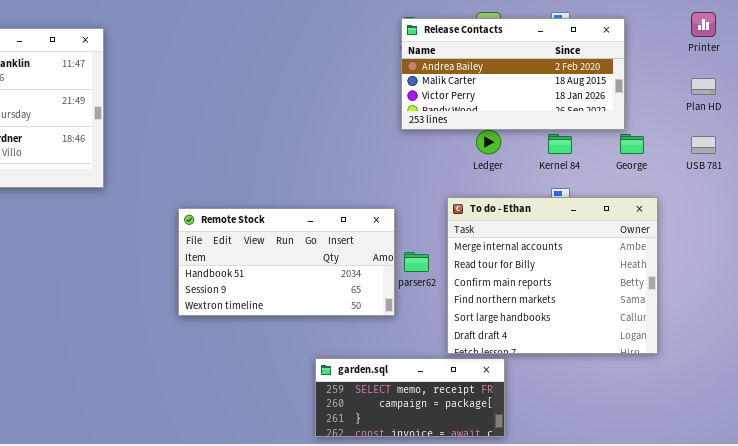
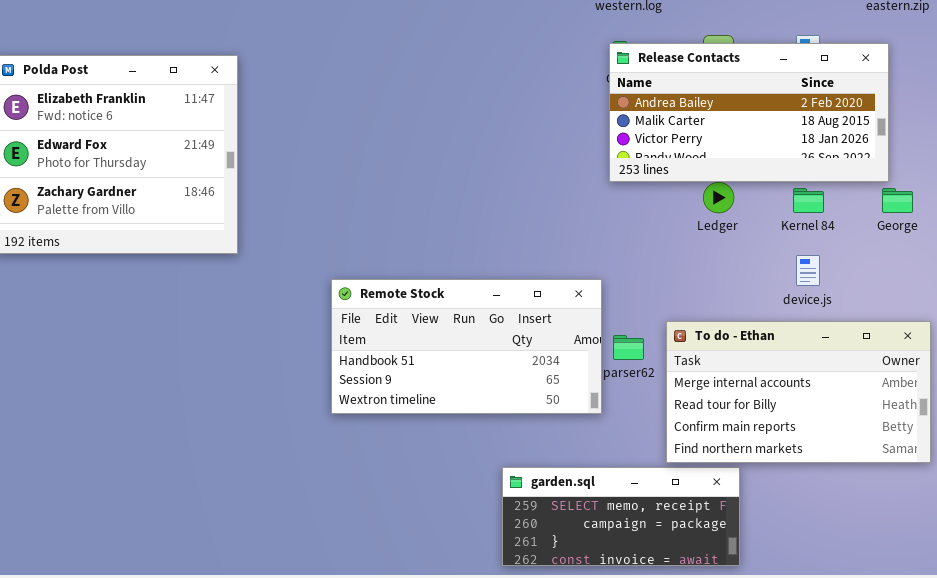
To do - Ethan: [447,197,658,354] -> [666,321,931,463], resized

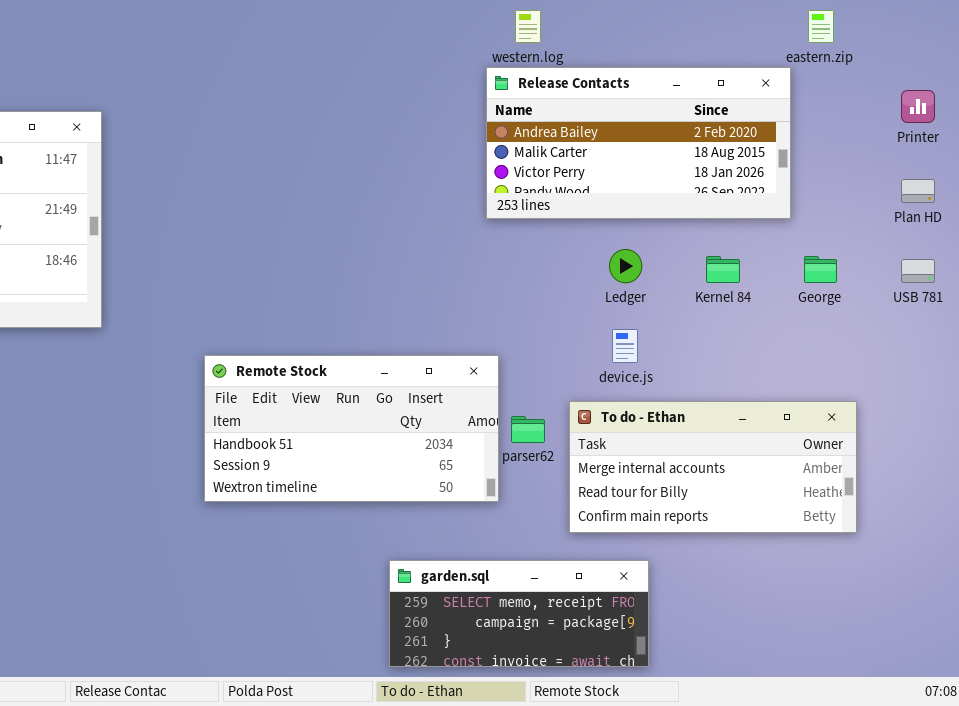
Release Contacts: [609,43,889,182] -> [486,67,791,219], moved
device.js: [796,255,820,286] -> [612,329,638,363], moved
To do - Ethan: [666,321,931,463] -> [569,401,857,533], resized

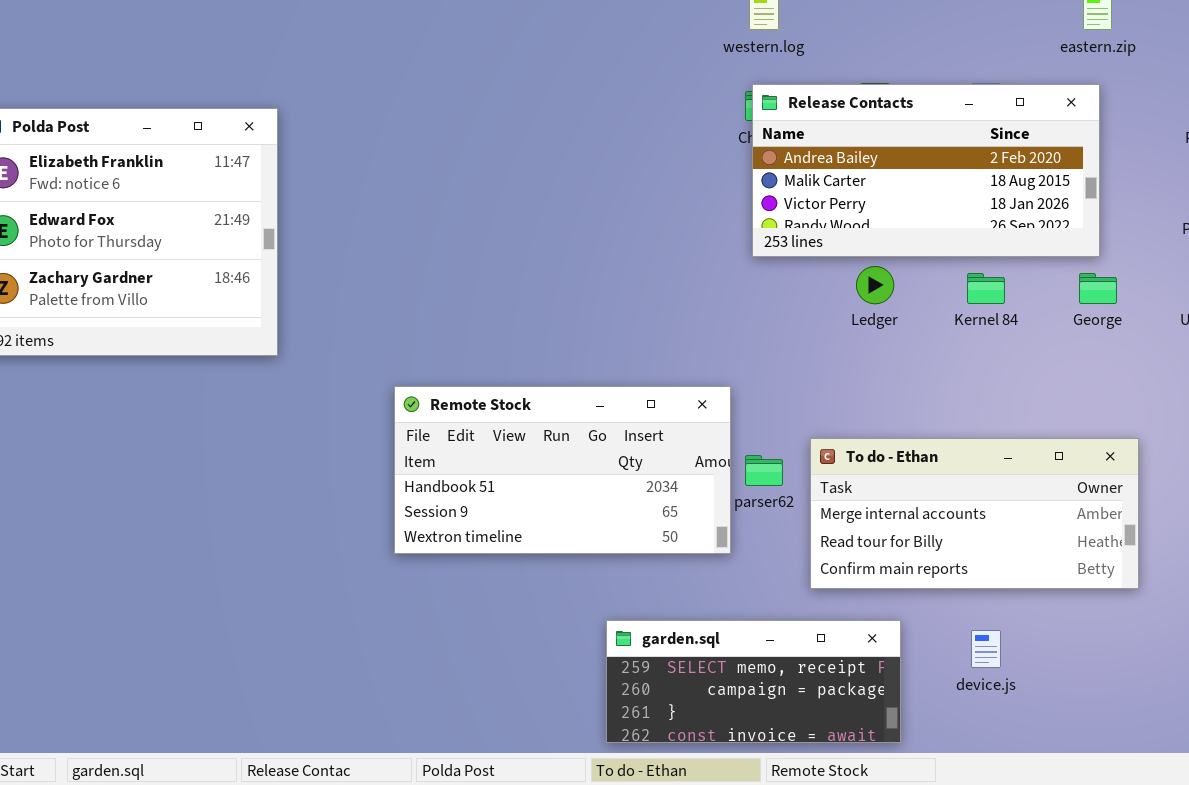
Release Contacts: [486,67,791,219] -> [752,84,1100,257], moved
device.js: [612,329,638,363] -> [971,630,1001,668], moved

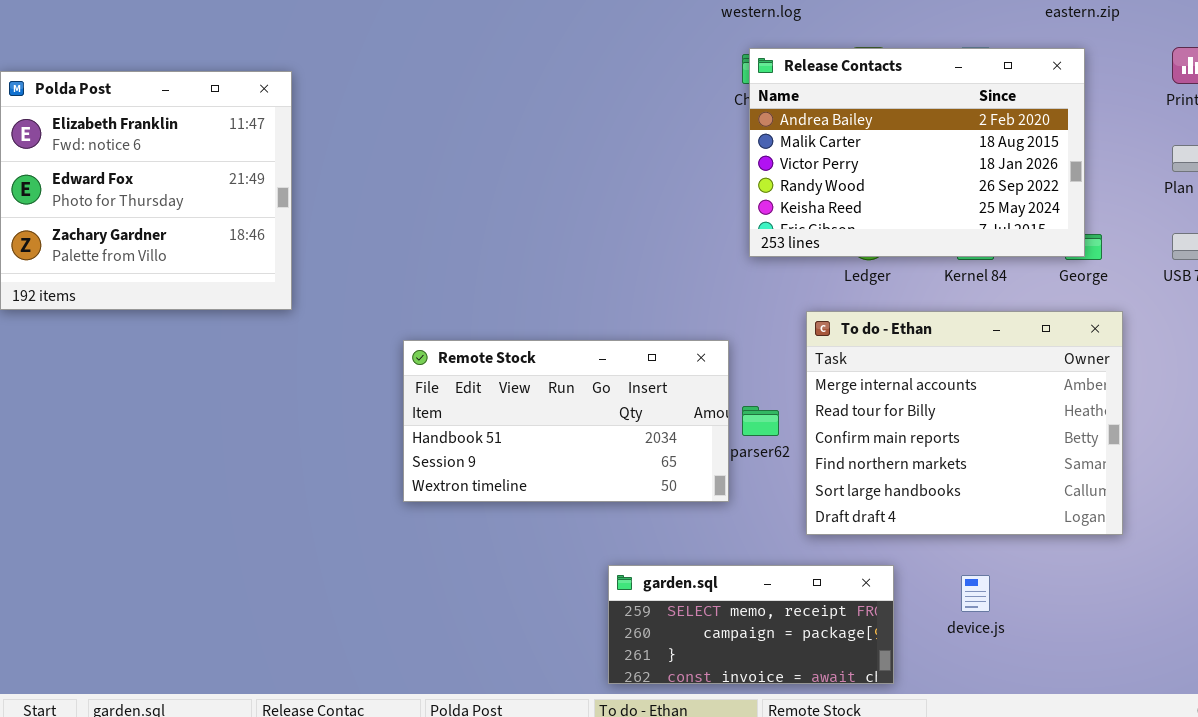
Release Contacts: [752,84,1100,257] -> [749,48,1085,257], resized
To do - Ethan: [810,438,1139,589] -> [806,311,1123,535], resized

